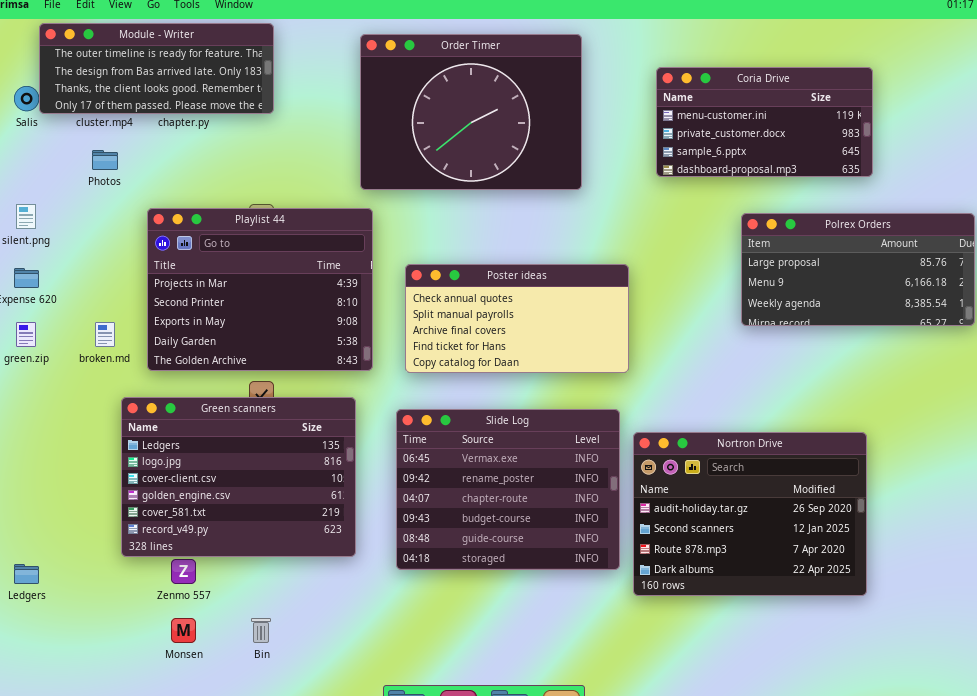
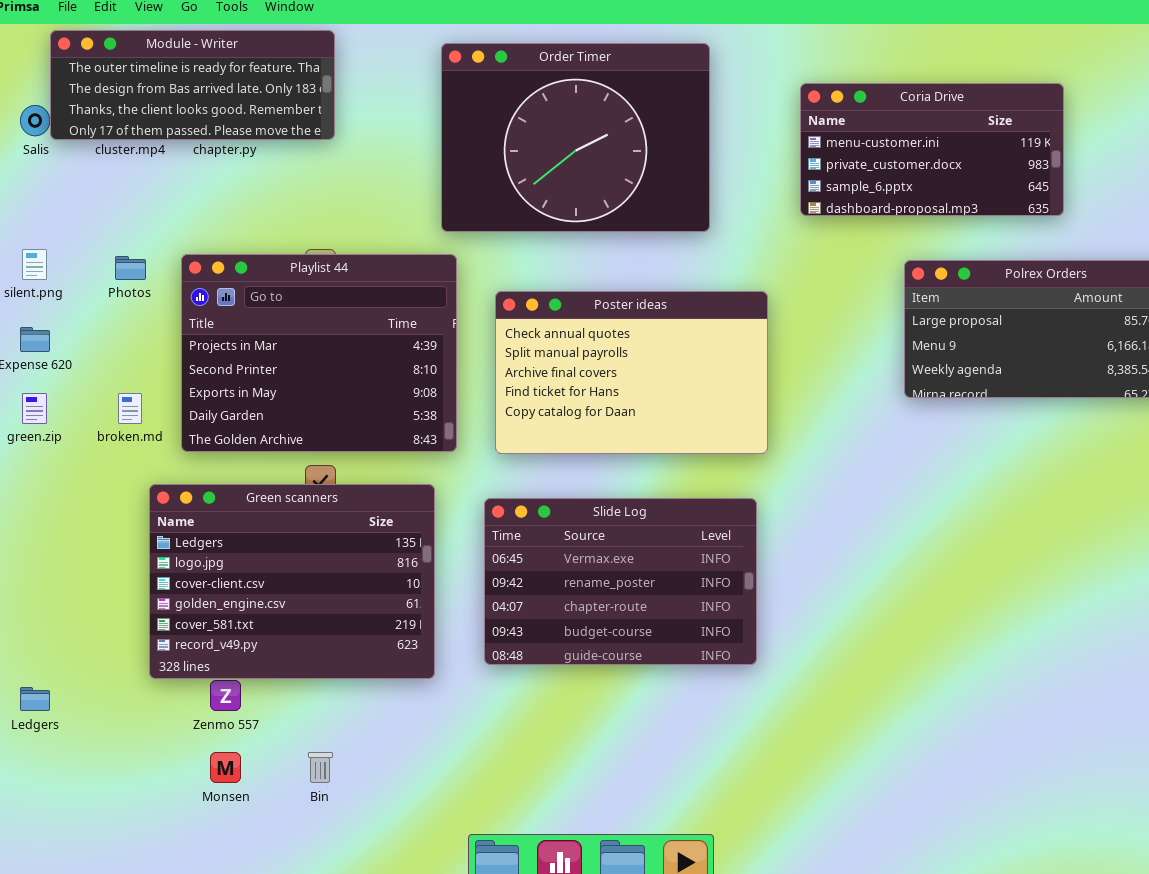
Photos: [92,150,118,170] -> [115,256,146,280], moved
Poster ideas: [405,264,629,373] -> [495,291,768,454], resized
Slide Log: [396,409,620,570] -> [484,498,757,665], resized
Nortron Drive: [633,432,867,596] -> none, closed

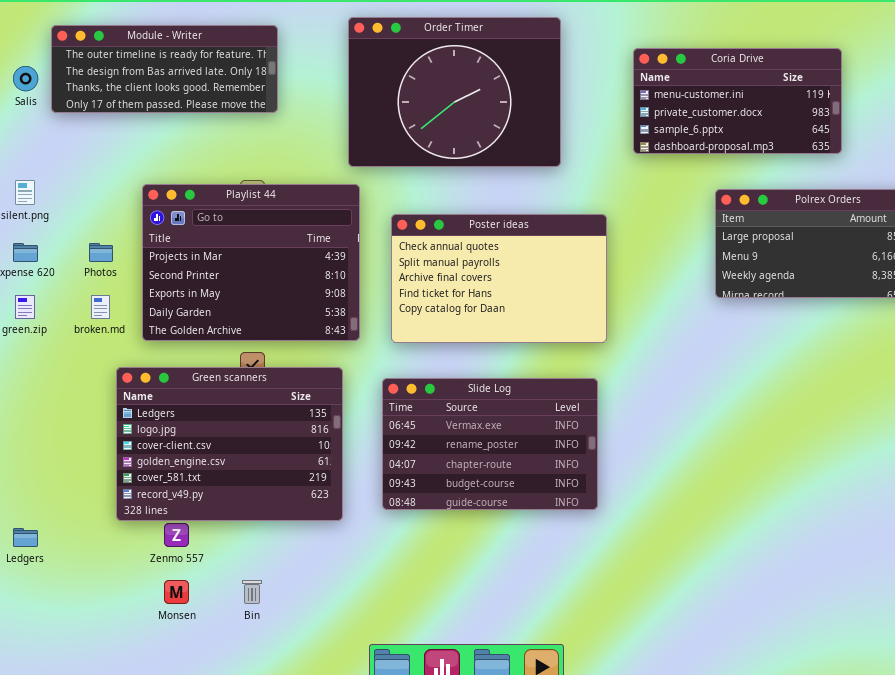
Module - Writer: [50,30,335,140] -> [51,25,278,113], moved
Photos: [115,256,146,280] -> [89,243,113,262], moved

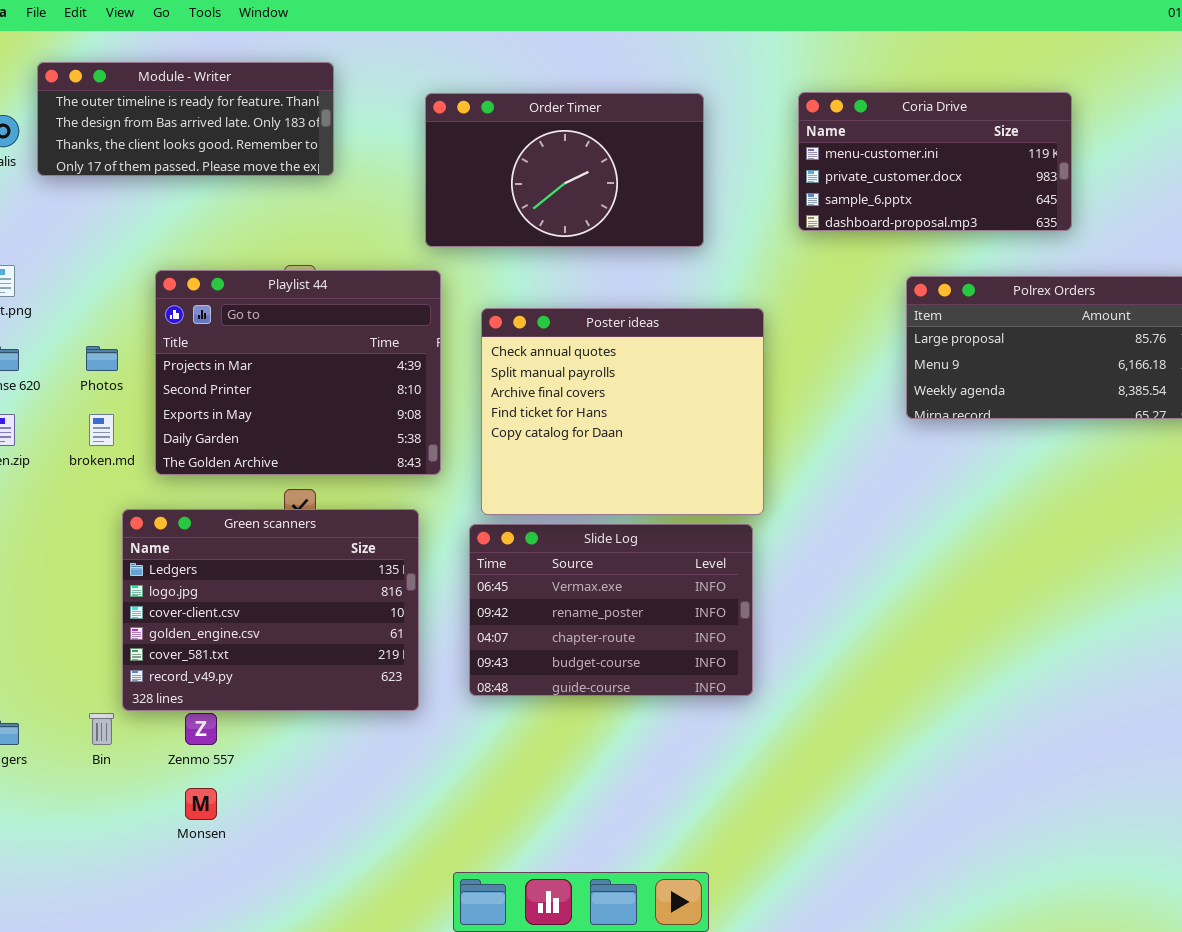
Order Timer: [348,17,561,167] -> [425,93,704,247], resized
Poster ideas: [391,214,607,343] -> [481,308,764,515], resized
Bin: [242,580,262,604] -> [89,713,114,745], moved

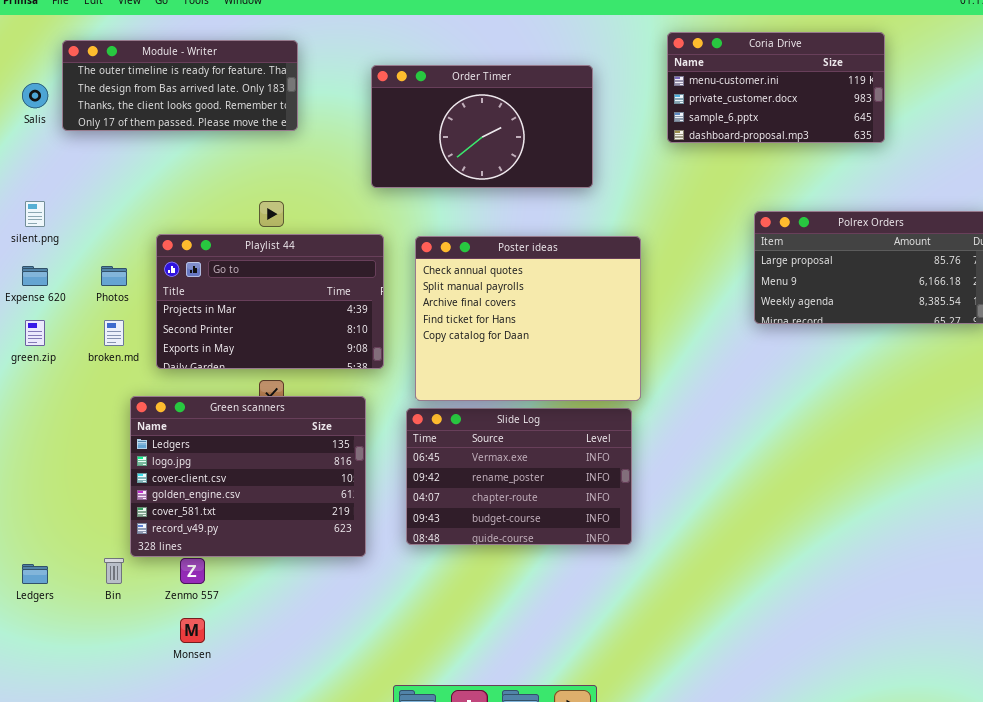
Coria Drive: [798,92,1072,231] -> [667,32,885,143], moved
Playlist 44: [155,270,441,475] -> [156,234,384,369], resized

